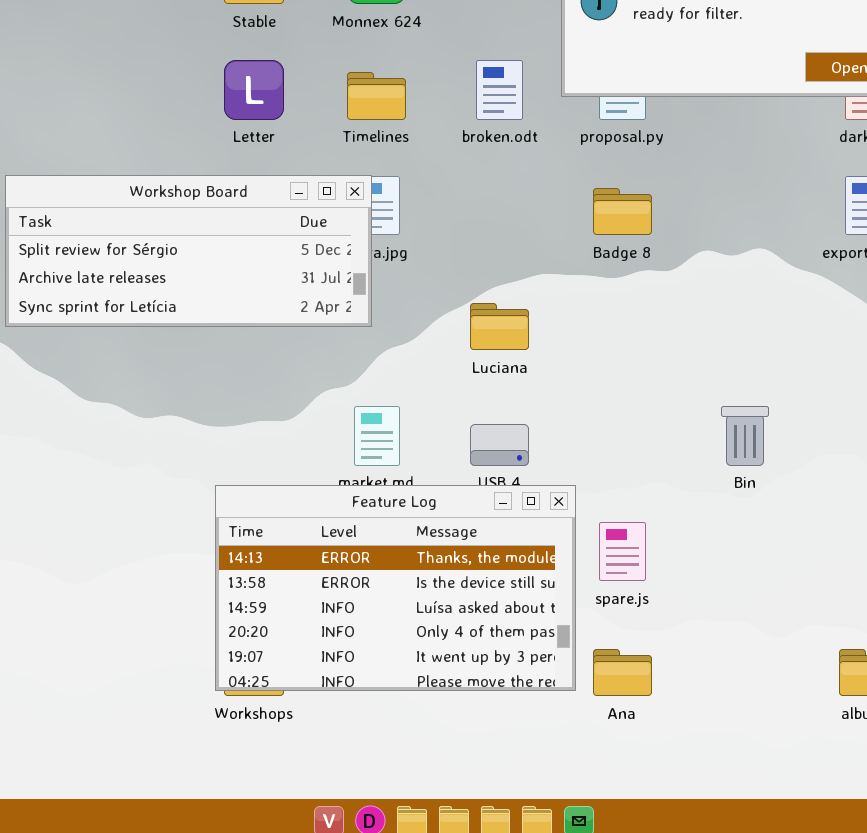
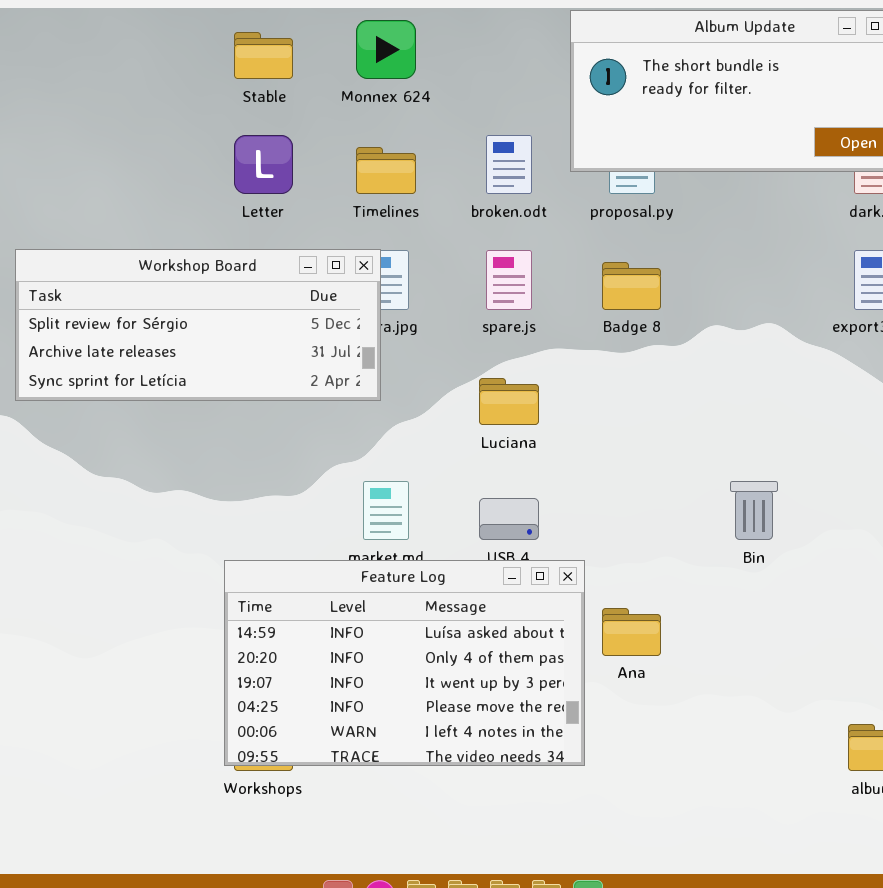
Feature Log: [215,485,576,691] -> [224,560,585,766], scrolled down 2 rows
spare.js: [599,522,646,581] -> [486,250,532,310], moved
Ana: [593,649,652,696] -> [602,608,661,656], moved

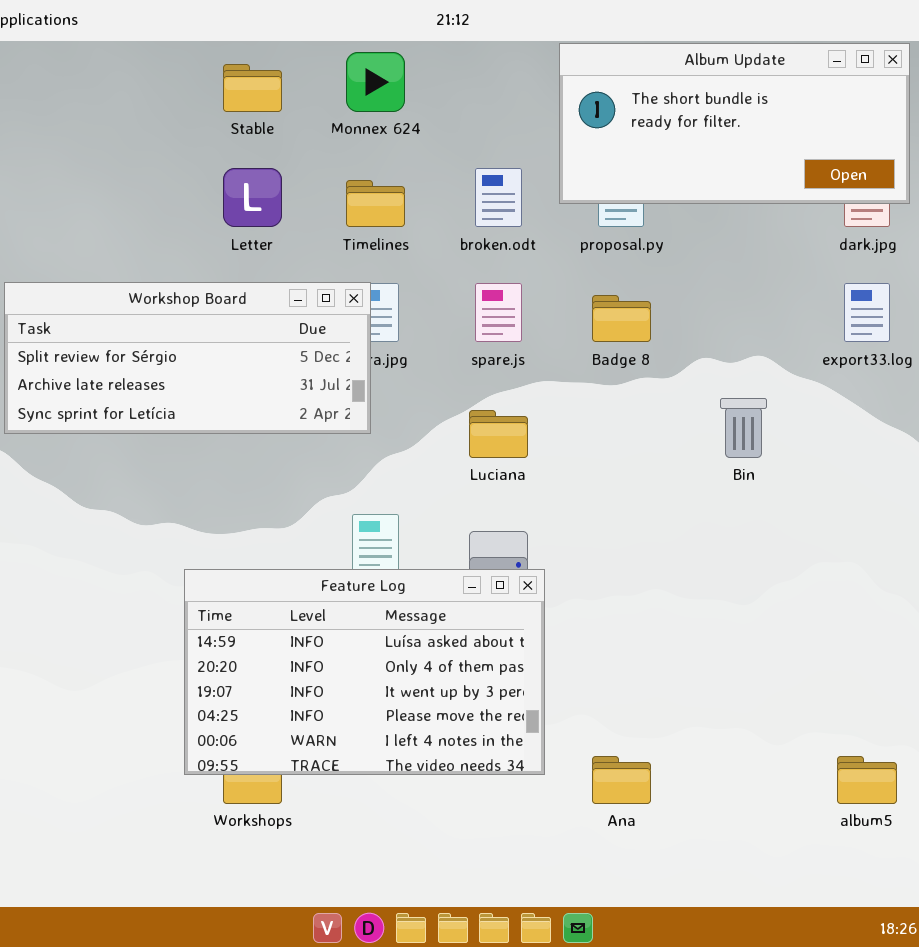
Bin: [730,481,778,540] -> [720,398,767,458], moved
Feature Log: [224,560,585,766] -> [184,569,545,775], moved
Ana: [602,608,661,656] -> [592,756,651,804], moved

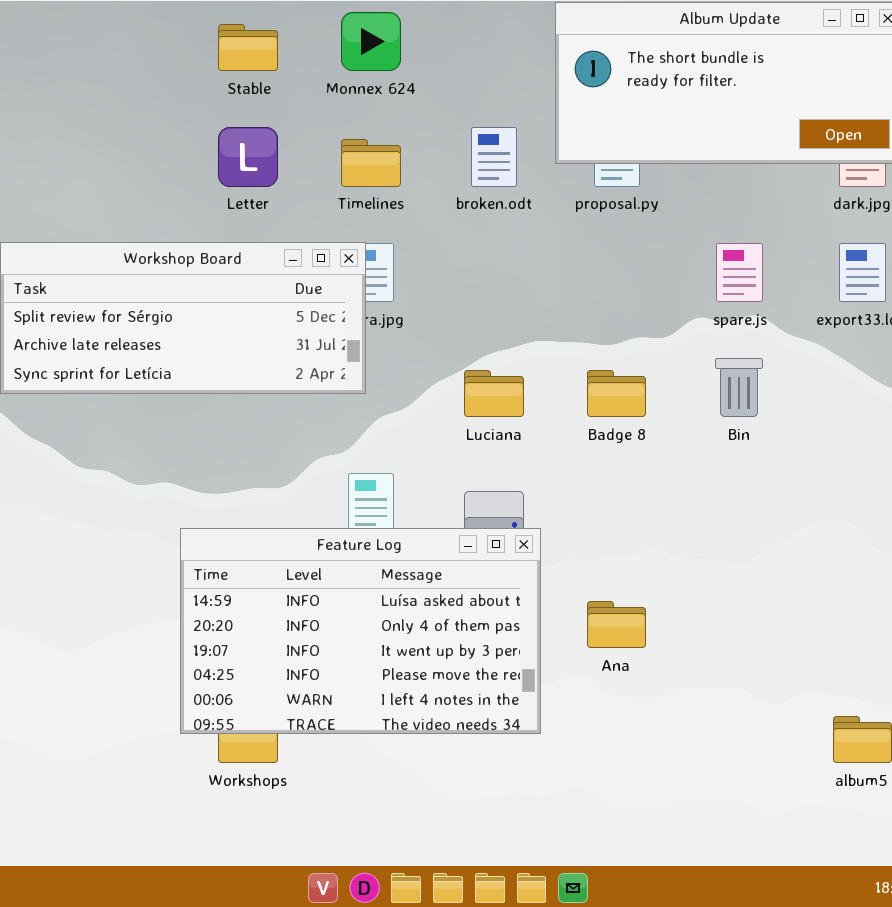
spare.js: [475,283,522,342] -> [716,243,763,302], moved
Badge 8: [592,295,651,342] -> [587,370,646,417], moved
Ana: [592,756,651,804] -> [587,601,646,648], moved

